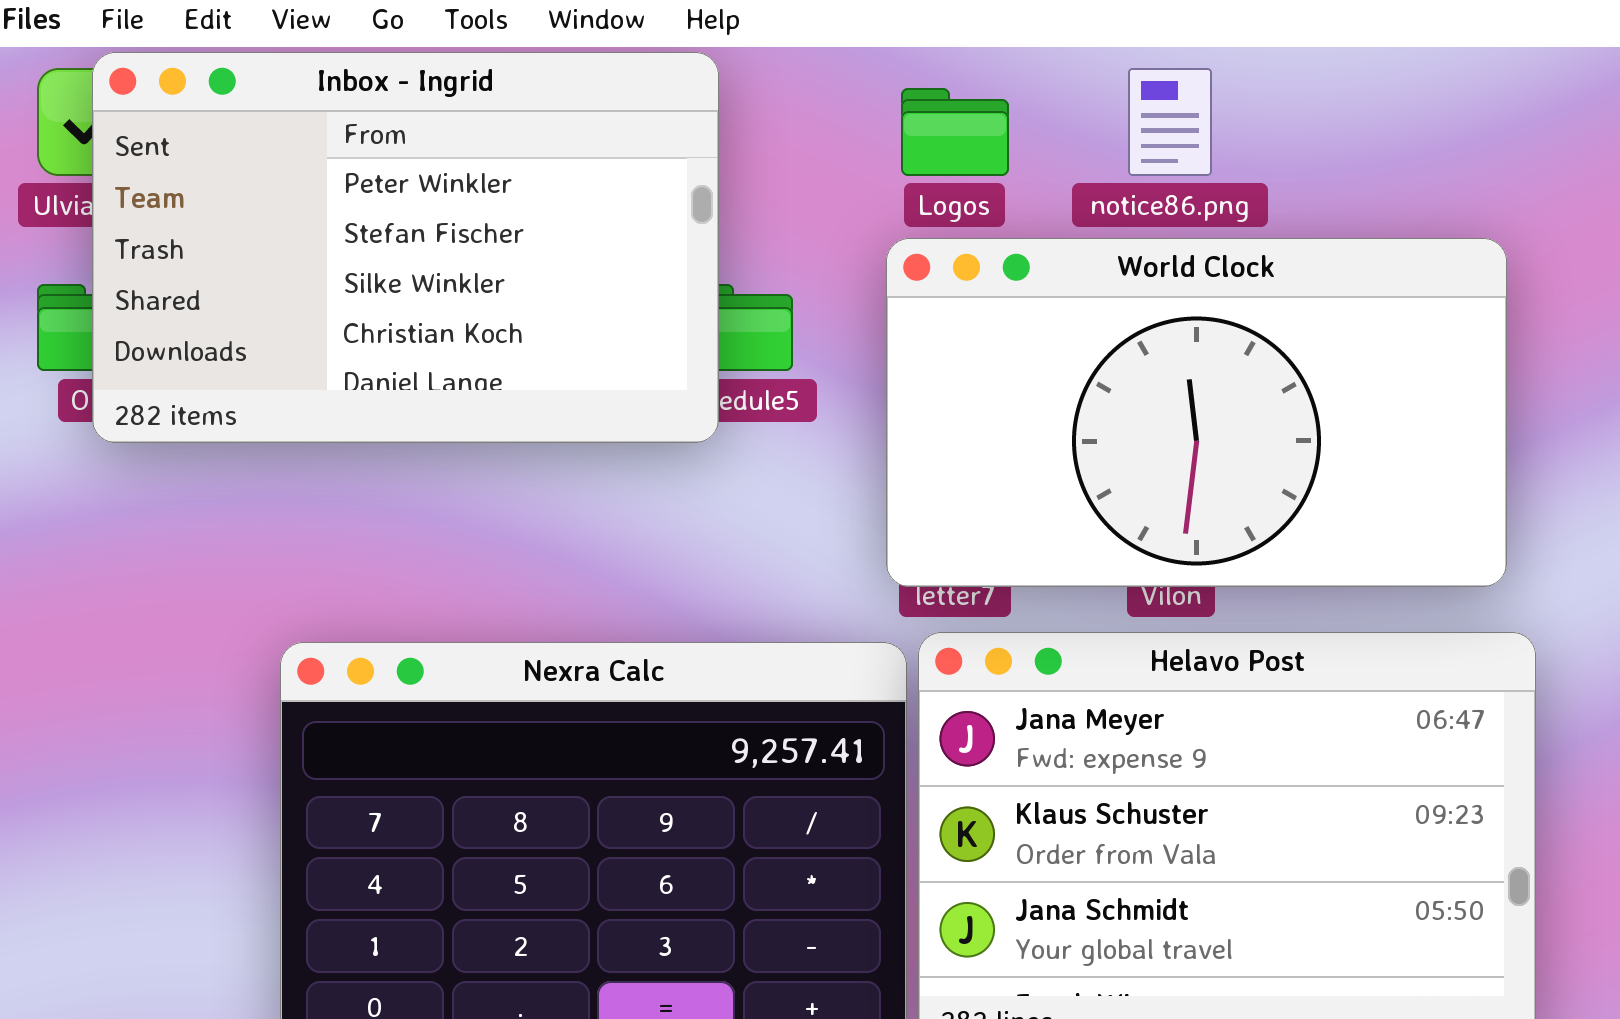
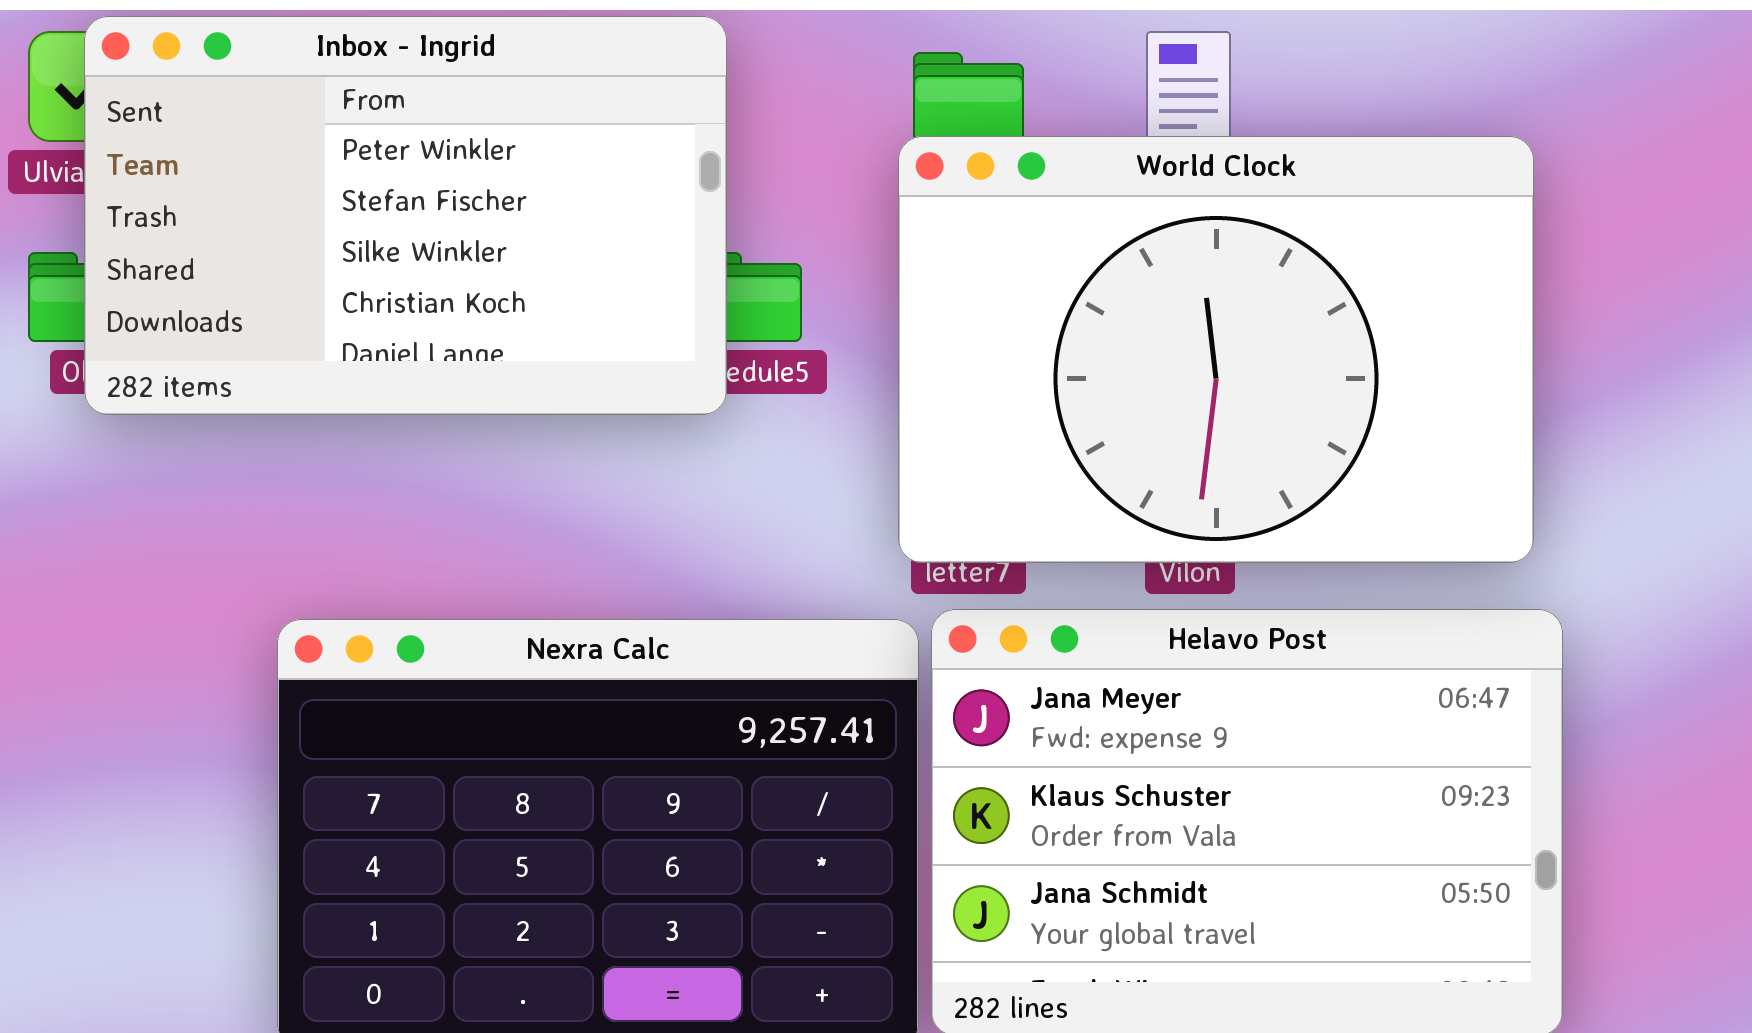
World Clock: [886,238,1507,587] -> [898,136,1534,563], resized

